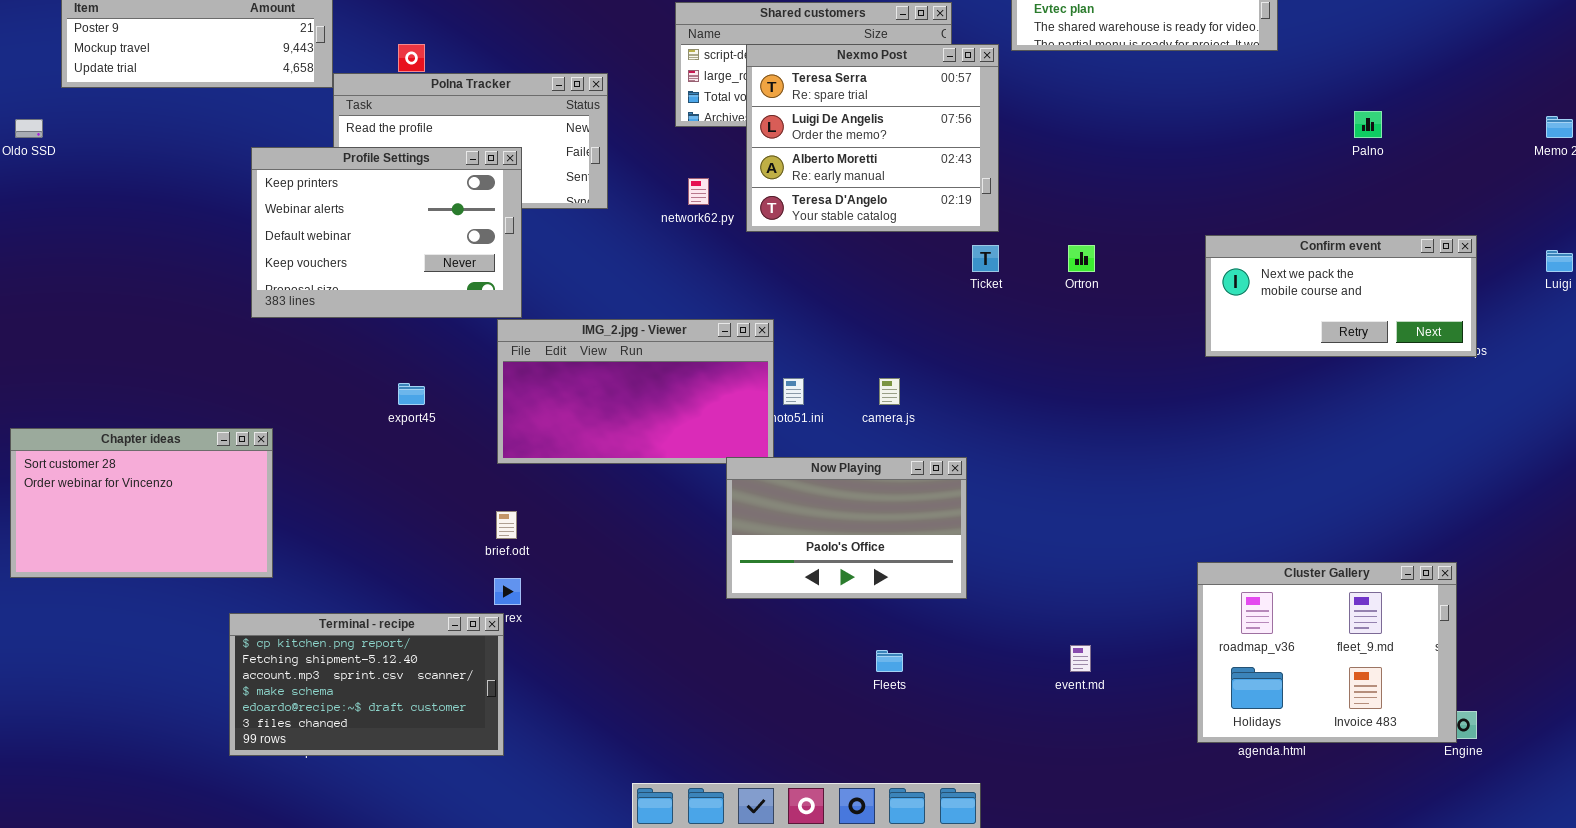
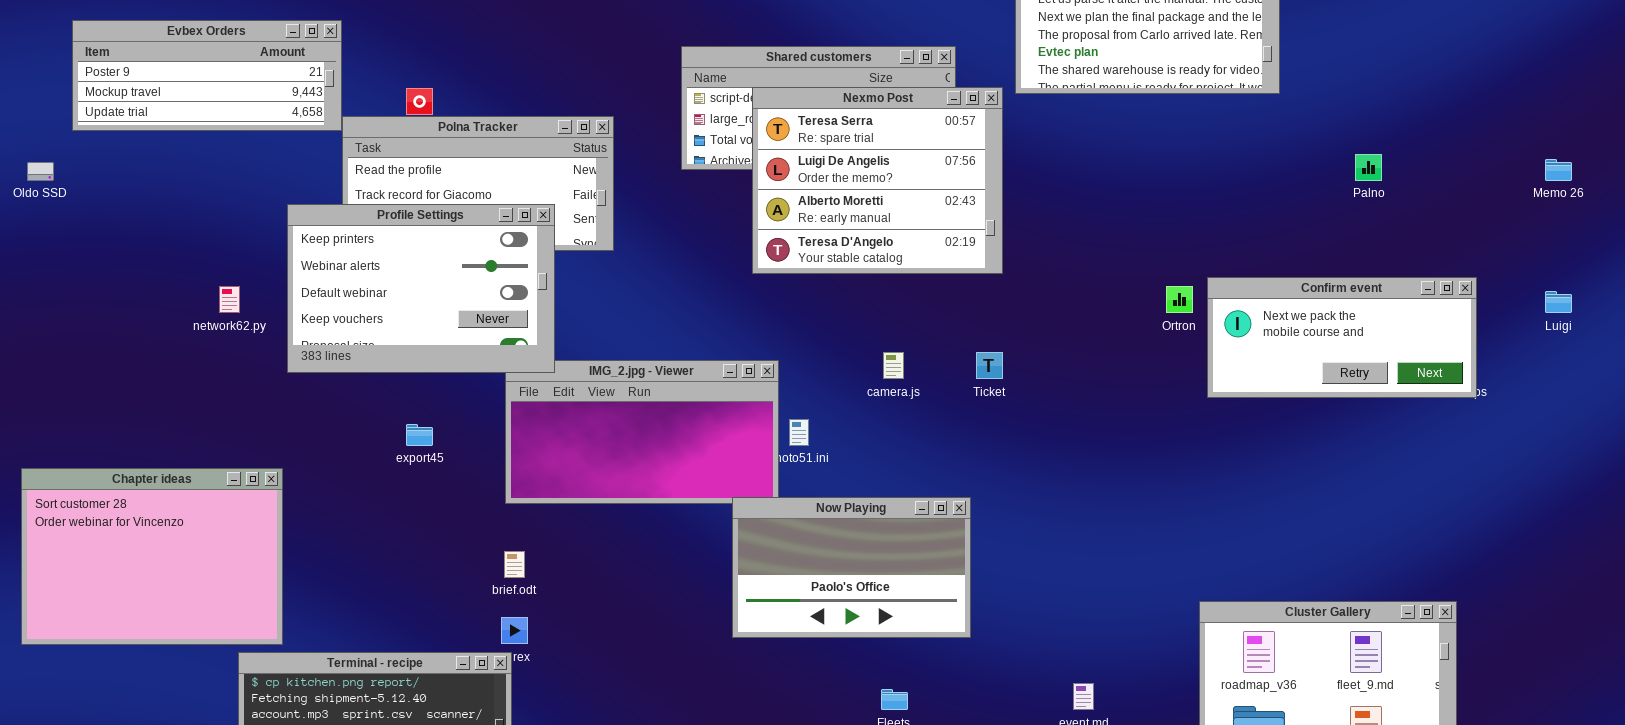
Profile Settings: [251,147,522,318] -> [287,204,555,373], moved
network62.py: [688,178,709,205] -> [219,286,240,313], moved
Ticket: [972,245,999,272] -> [976,352,1003,379], moved
Ortron: [1068,245,1095,272] -> [1166,286,1193,313], moved
camera.js: [879,378,900,405] -> [883,352,904,379], moved
Chapter ideas: [10,428,273,578] -> [21,468,283,645], resized

